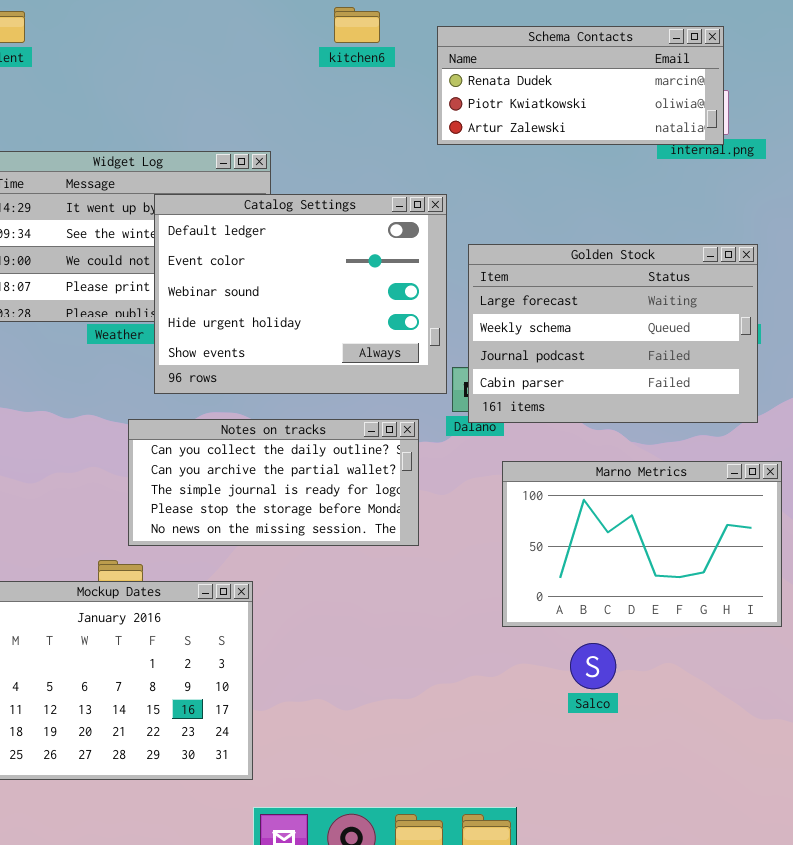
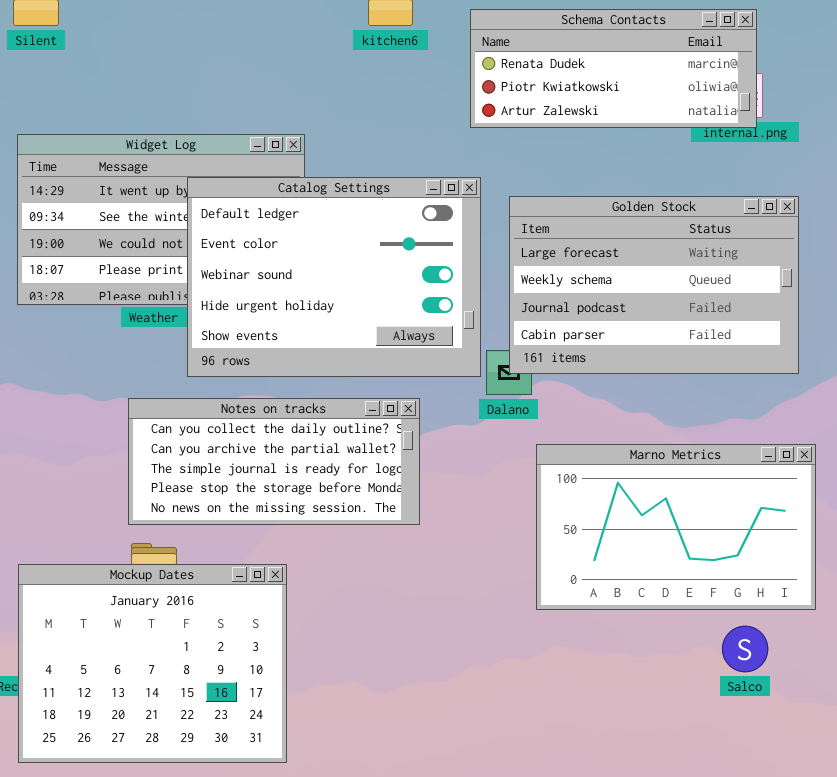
Golden Stock: [468,244,758,423] -> [509,196,799,374], moved
Notes on tracks: [128,419,419,546] -> [128,398,420,525], moved
Salco: [570,643,616,689] -> [722,626,768,672], moved

